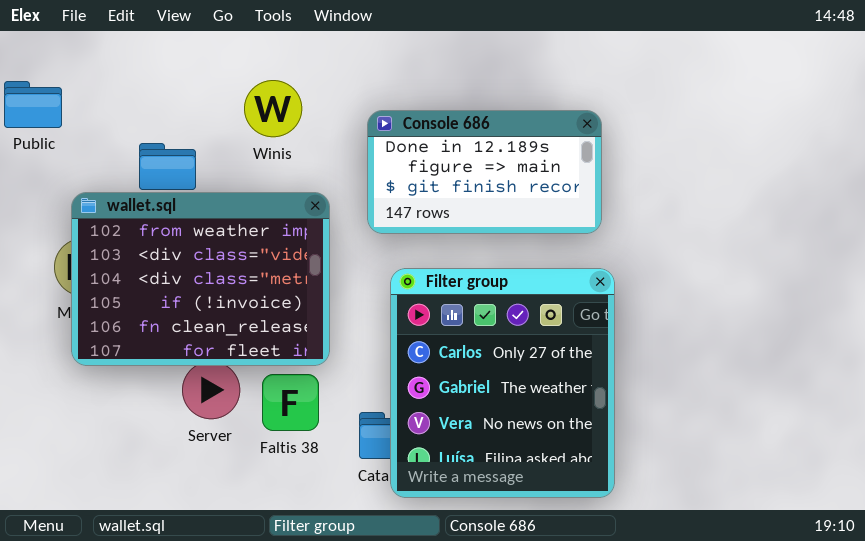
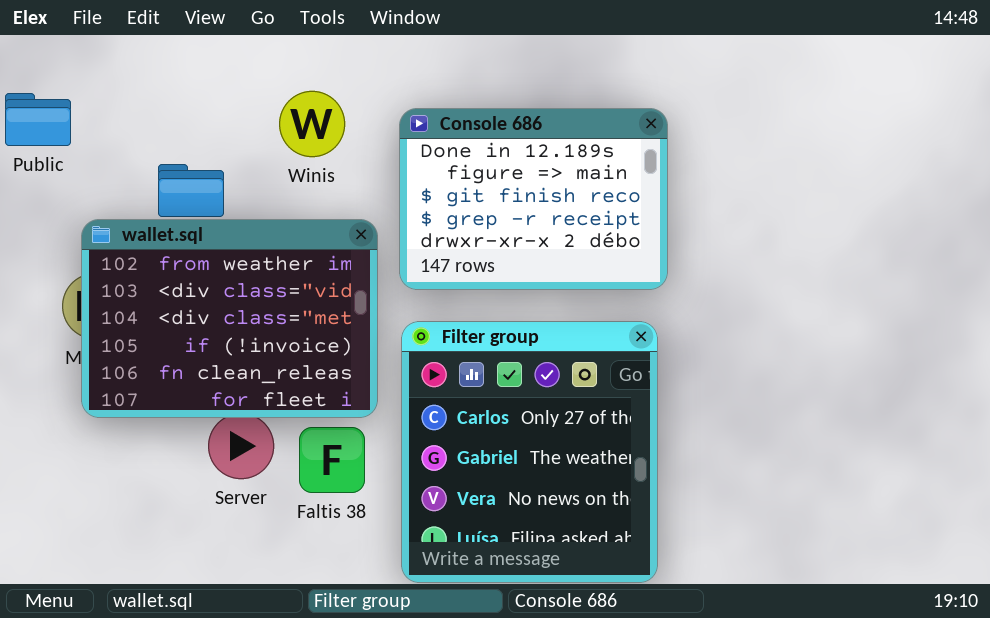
Console 686: [367,110,602,234] -> [399,108,668,290], moved, resized
Filter group: [390,268,615,498] -> [401,321,658,583], moved

